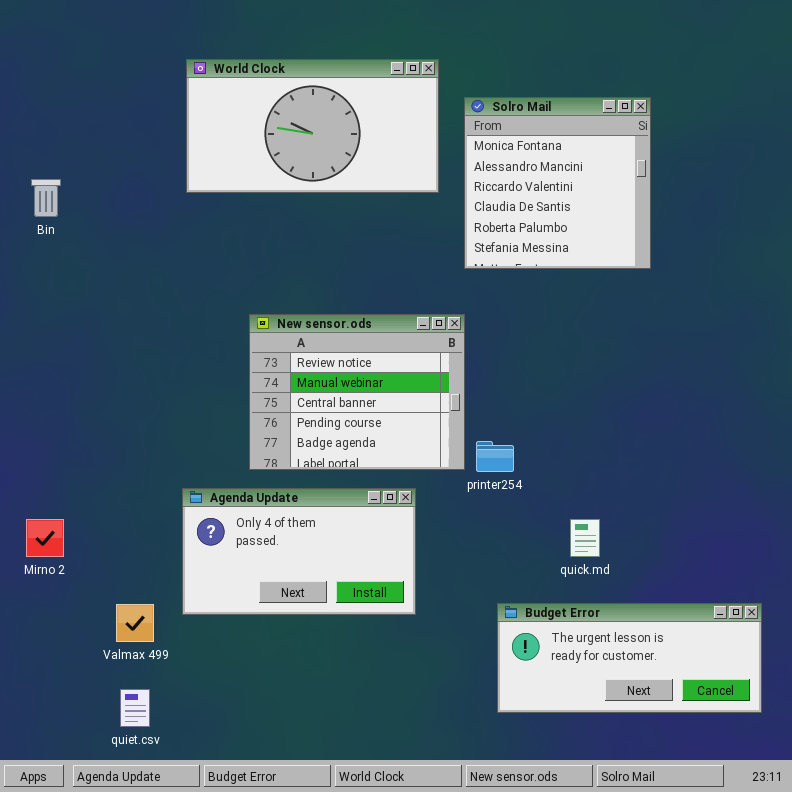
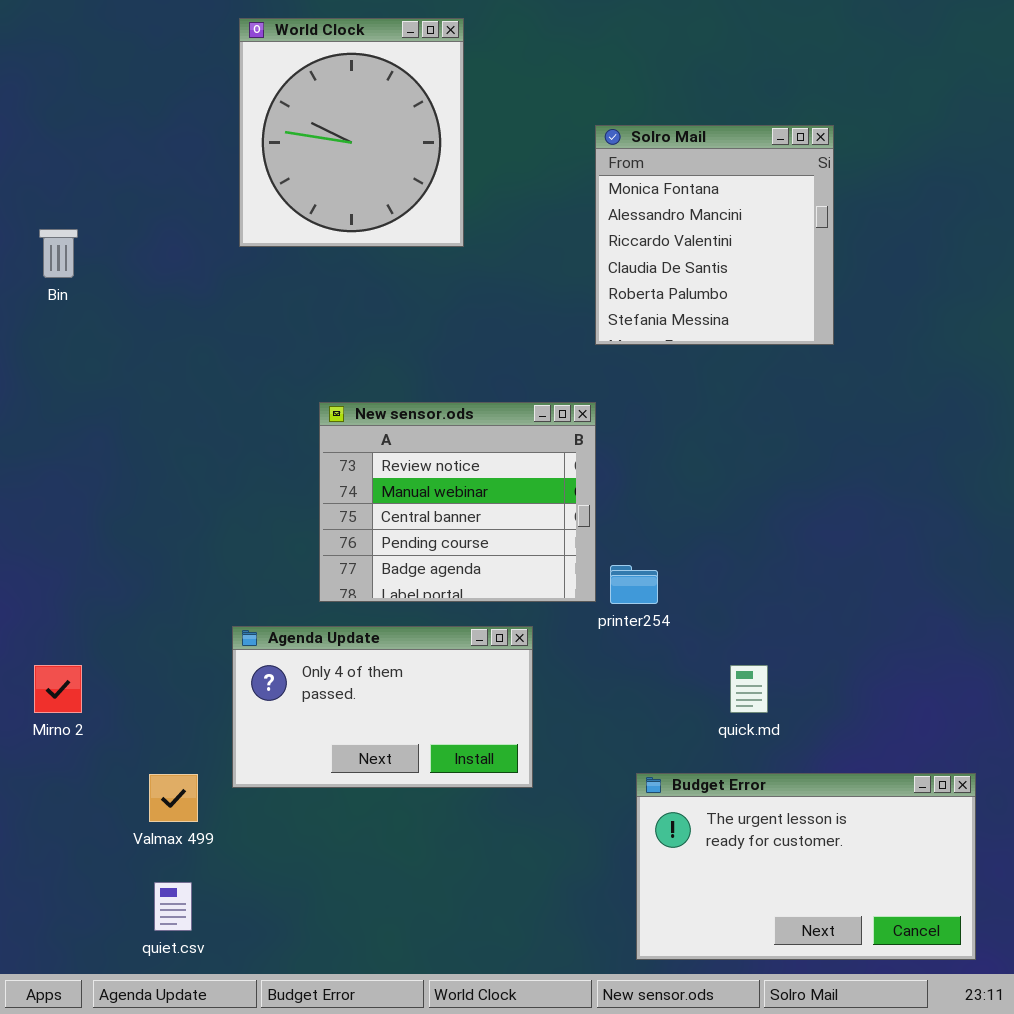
World Clock: [186,59,439,193] -> [239,18,464,247], resized
Budget Error: [497,603,762,713] -> [636,773,976,960], resized

